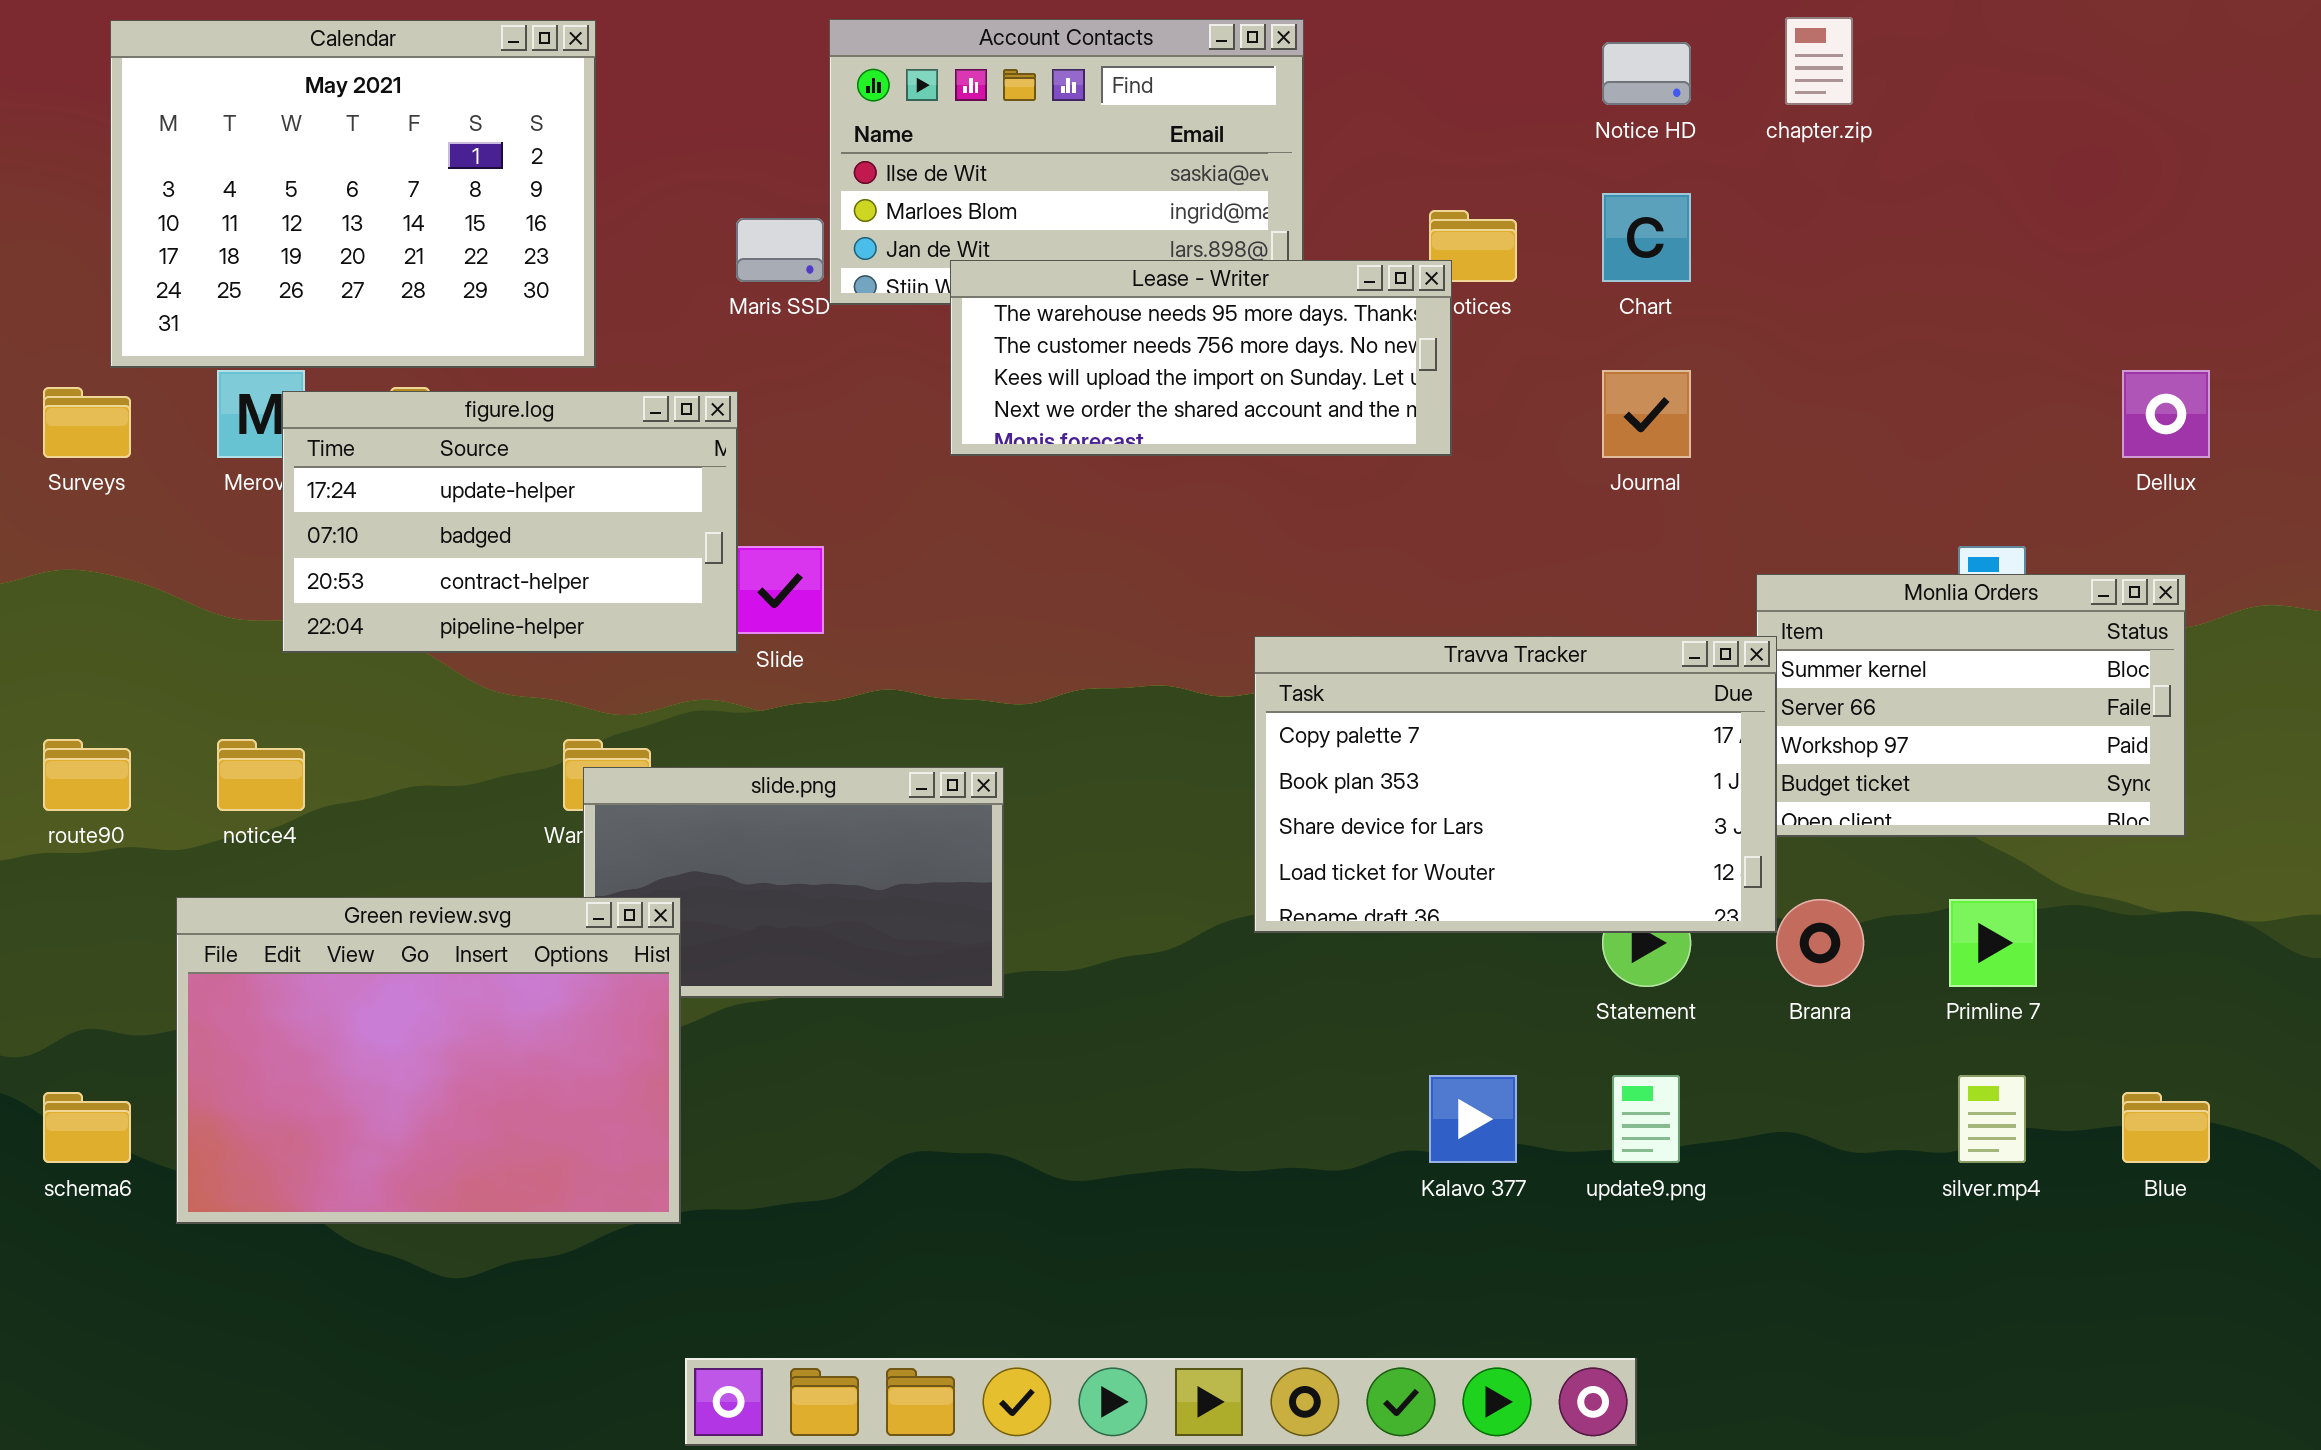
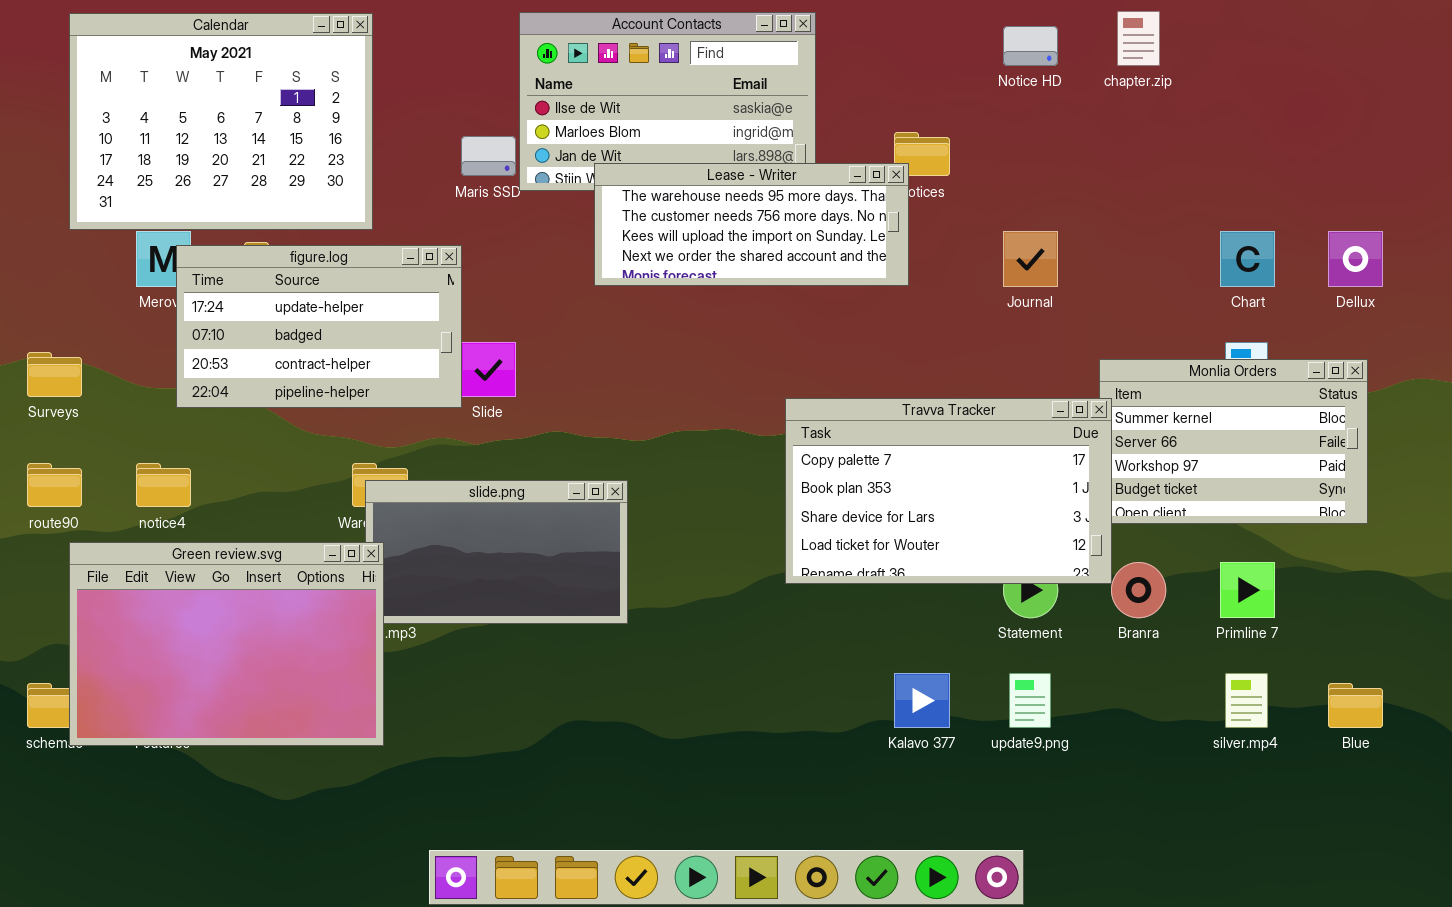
Chart: [1602,193,1691,282] -> [1220,231,1275,287], moved
Surveys: [43,387,131,458] -> [27,352,82,397], moved
Green review.svg: [176,897,681,1224] -> [69,542,384,746], moved

